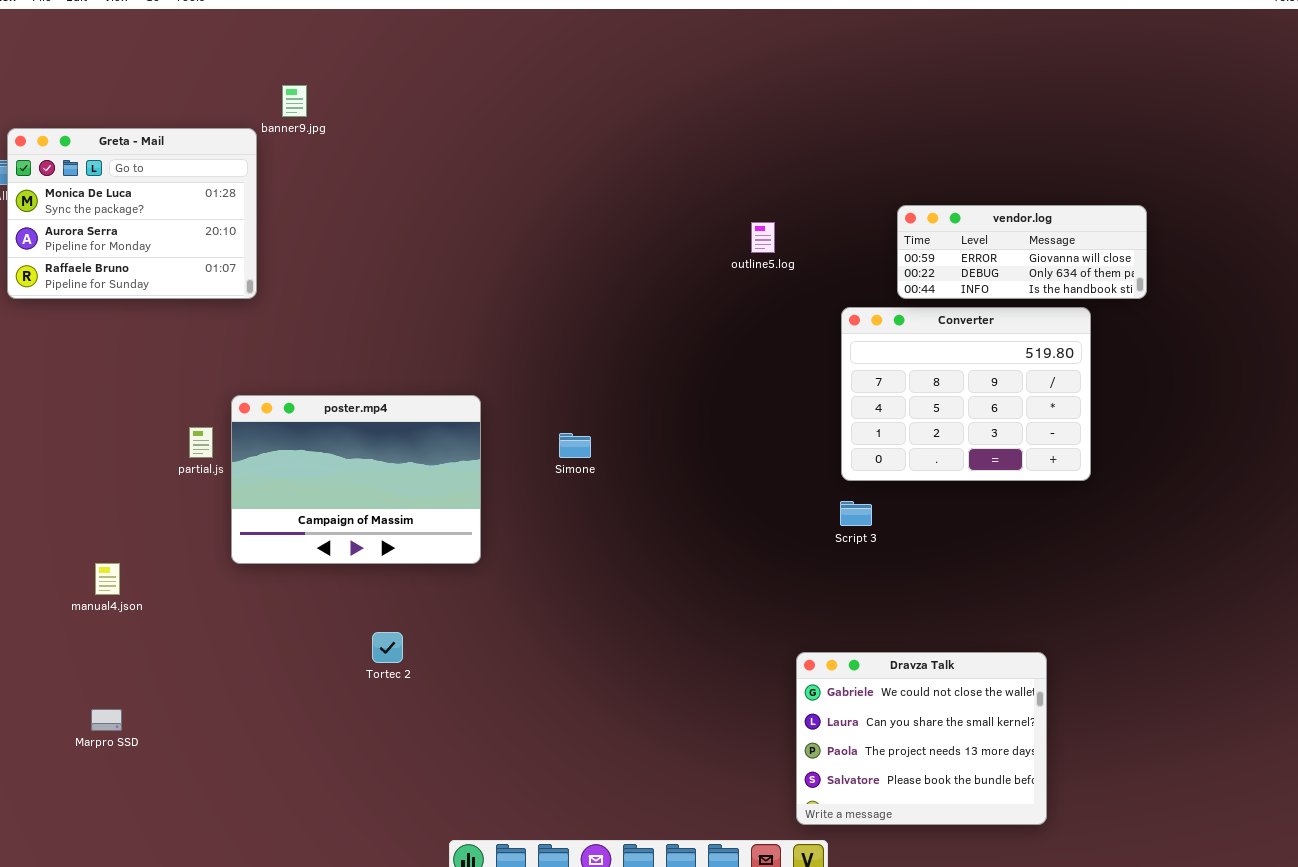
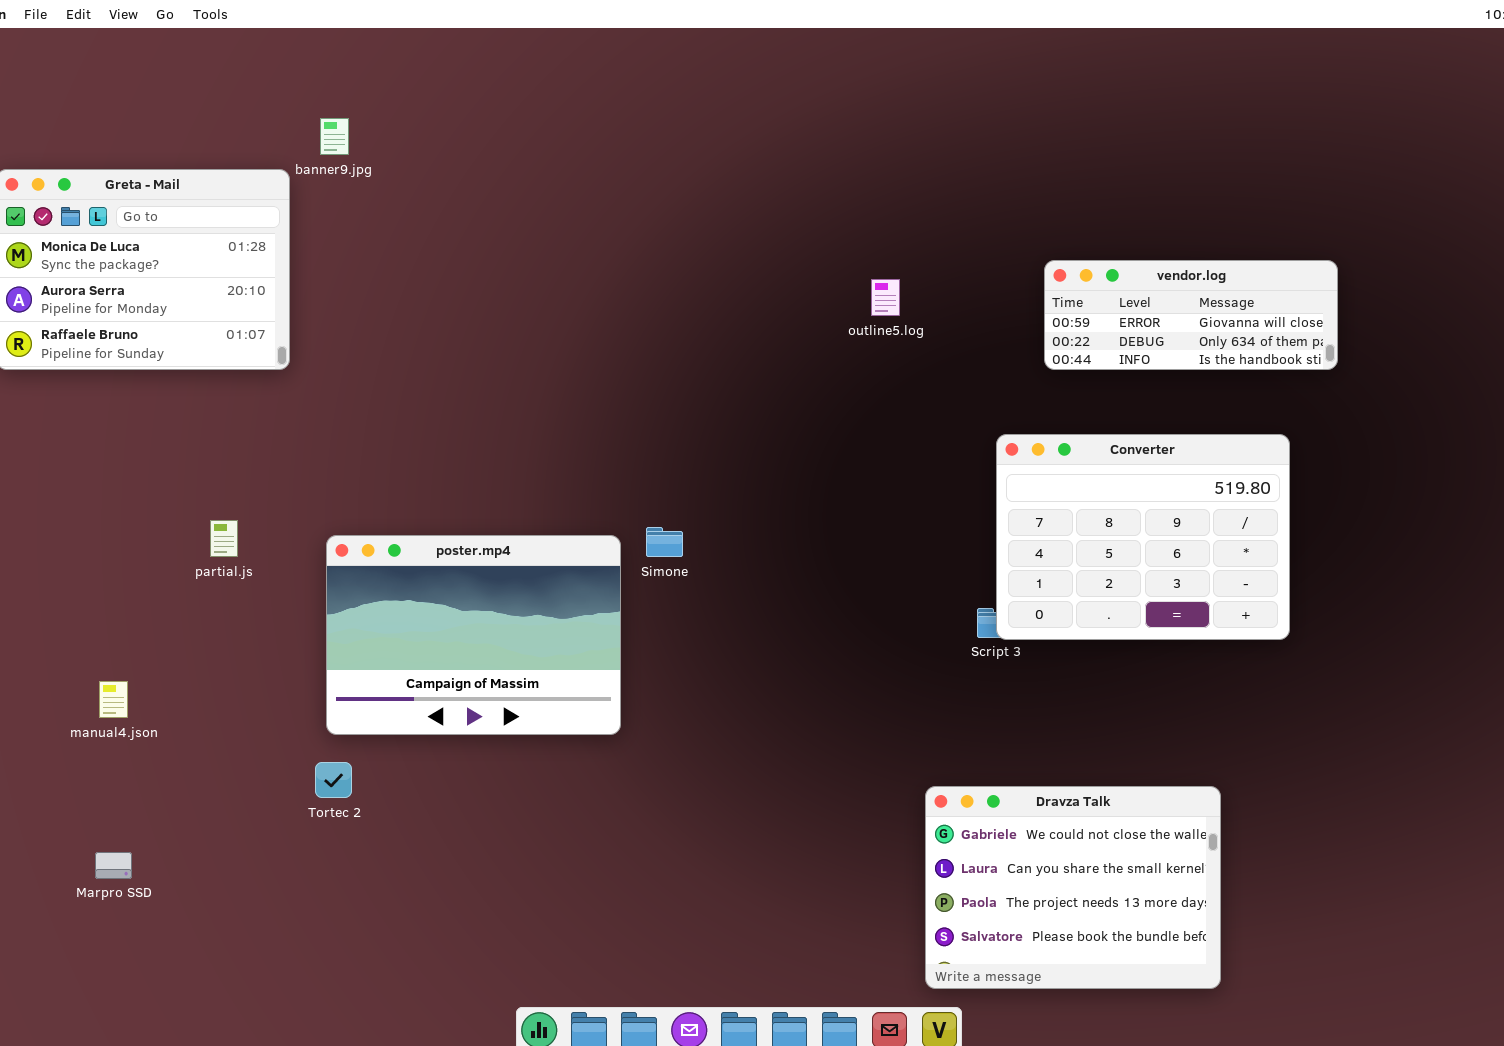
Converter: [841,307,1091,481] -> [996,434,1290,640], moved
poster.mp4: [231,395,481,564] -> [326,535,621,735], moved
Tortec 2: [372,632,403,663] -> [315,762,352,798], moved

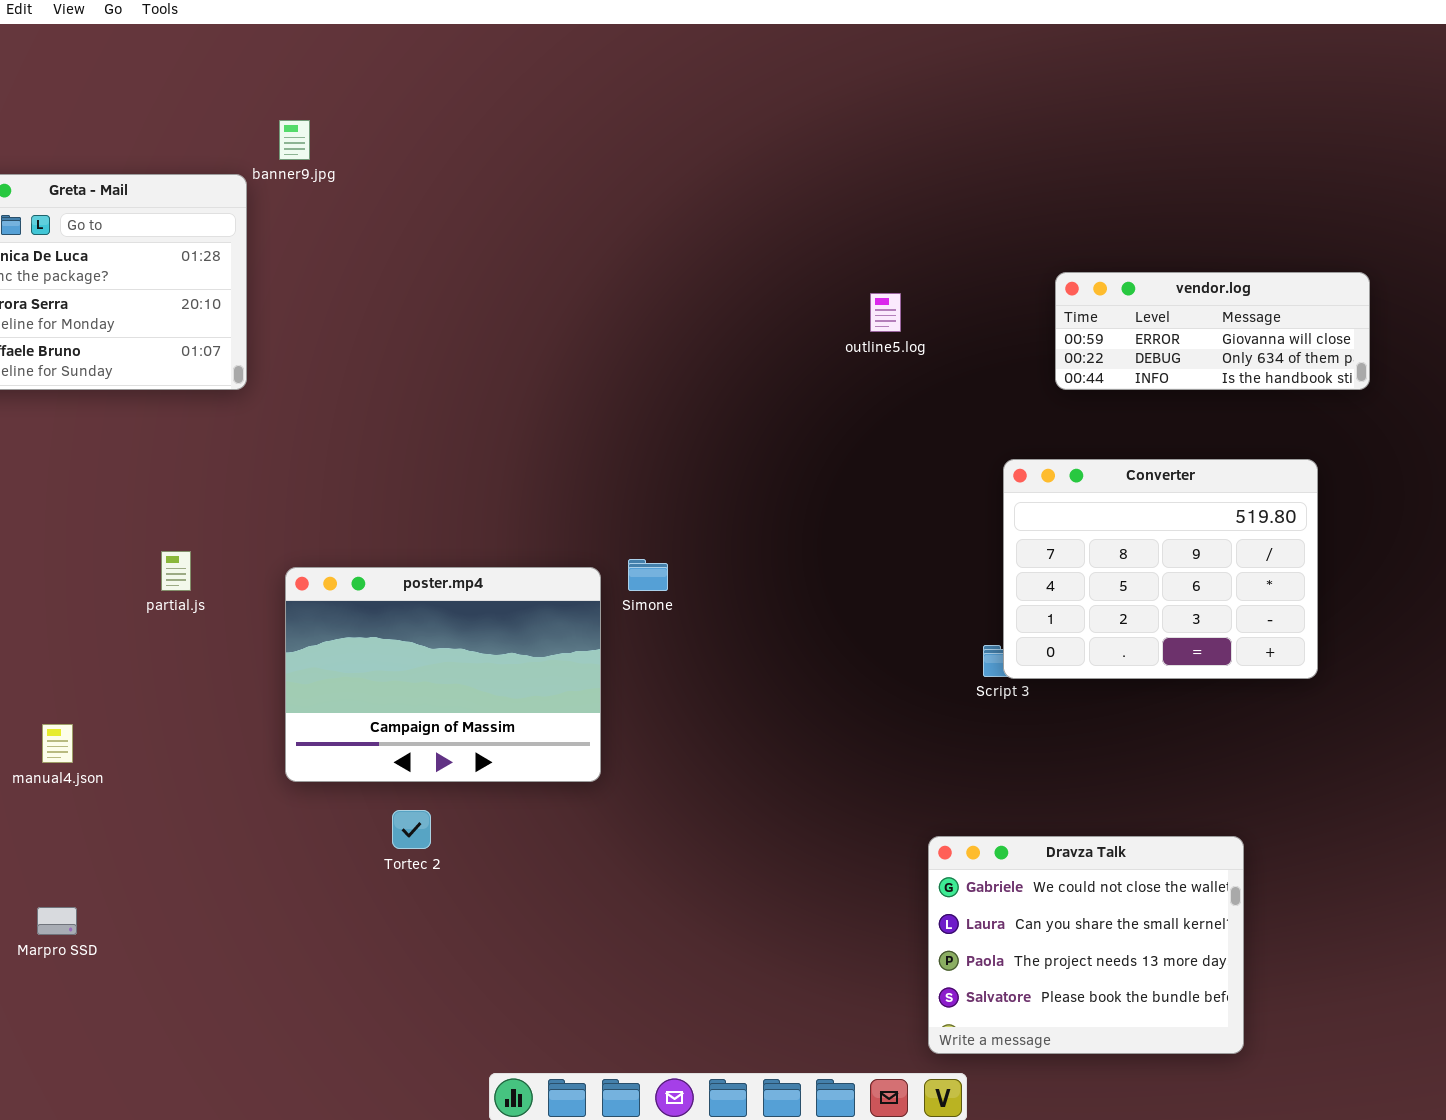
Tortec 2: [315,762,352,798] -> [392,810,431,849], moved

